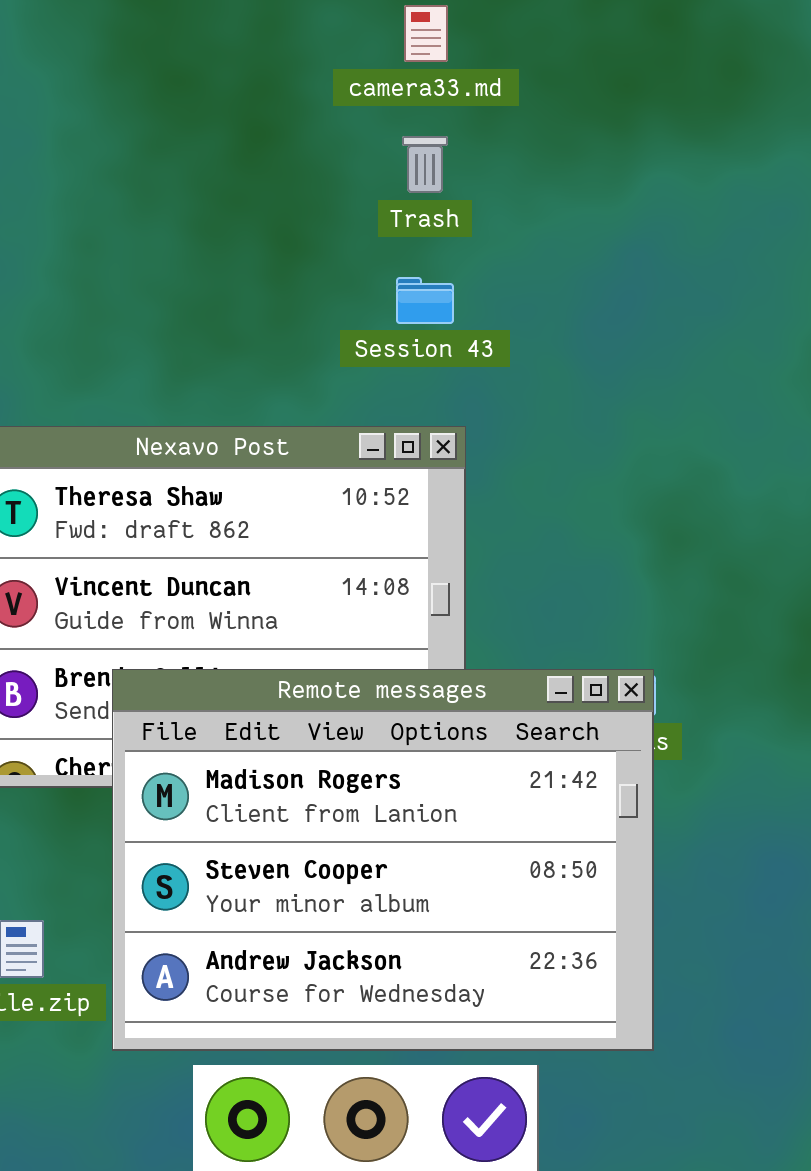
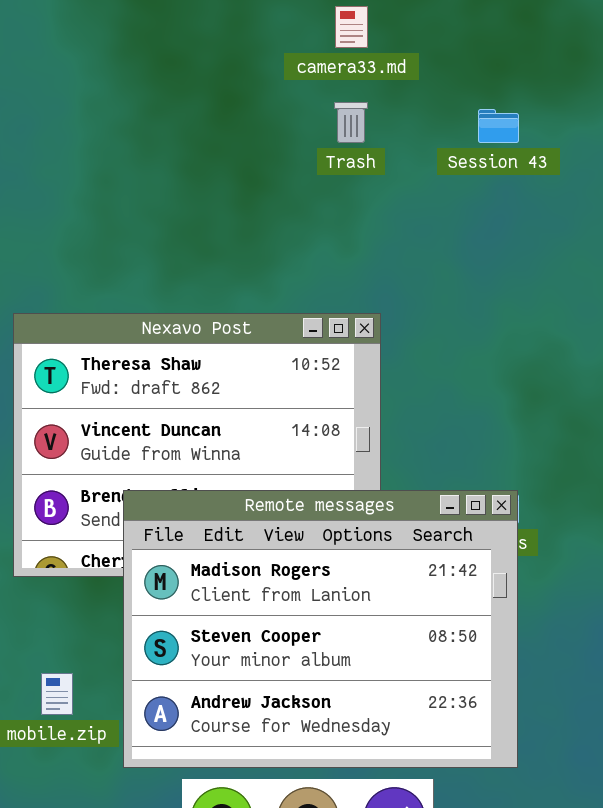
Session 43: [396,277,454,324] -> [478,109,519,143], moved

